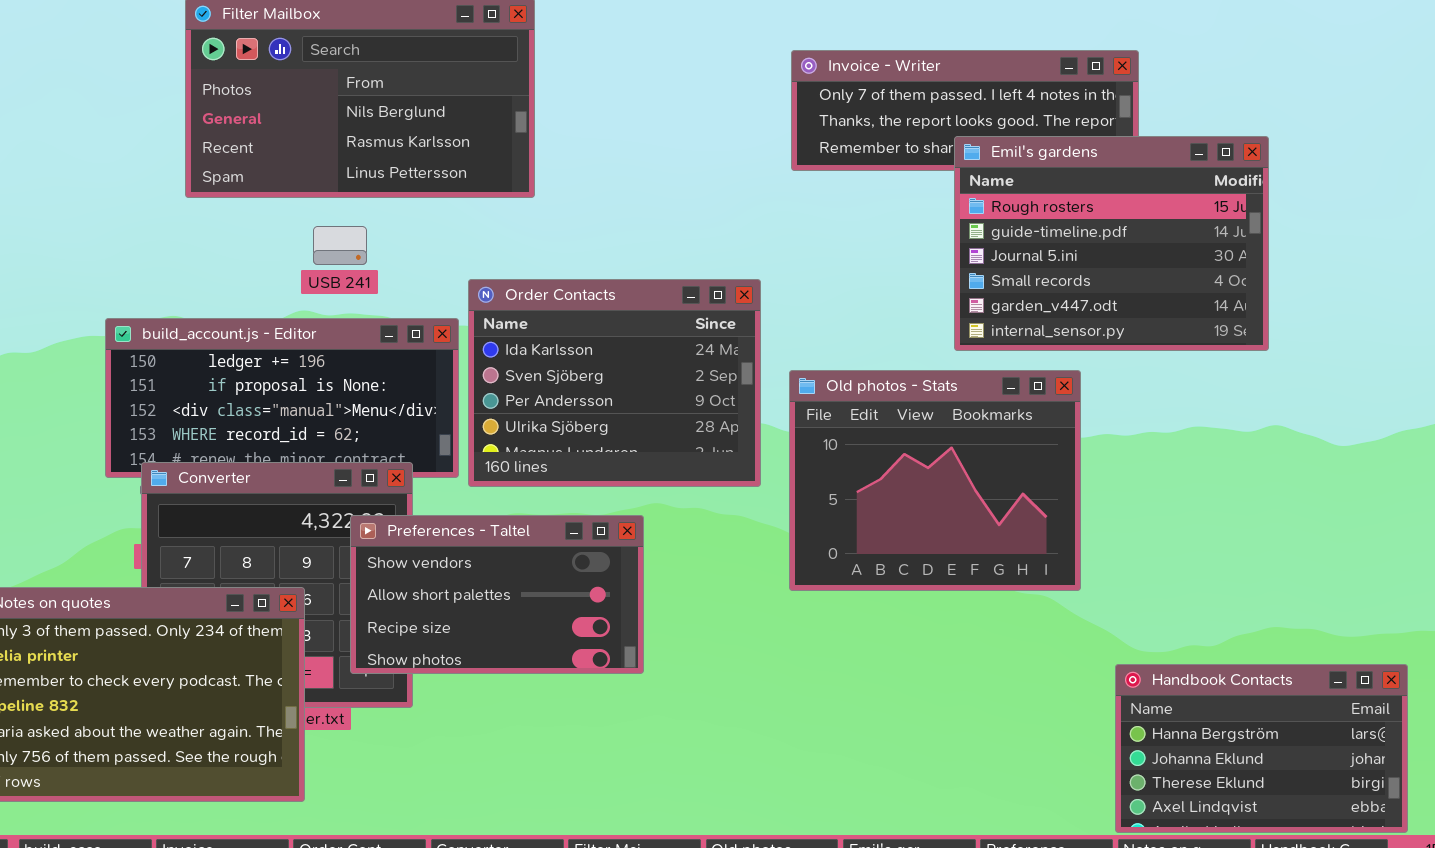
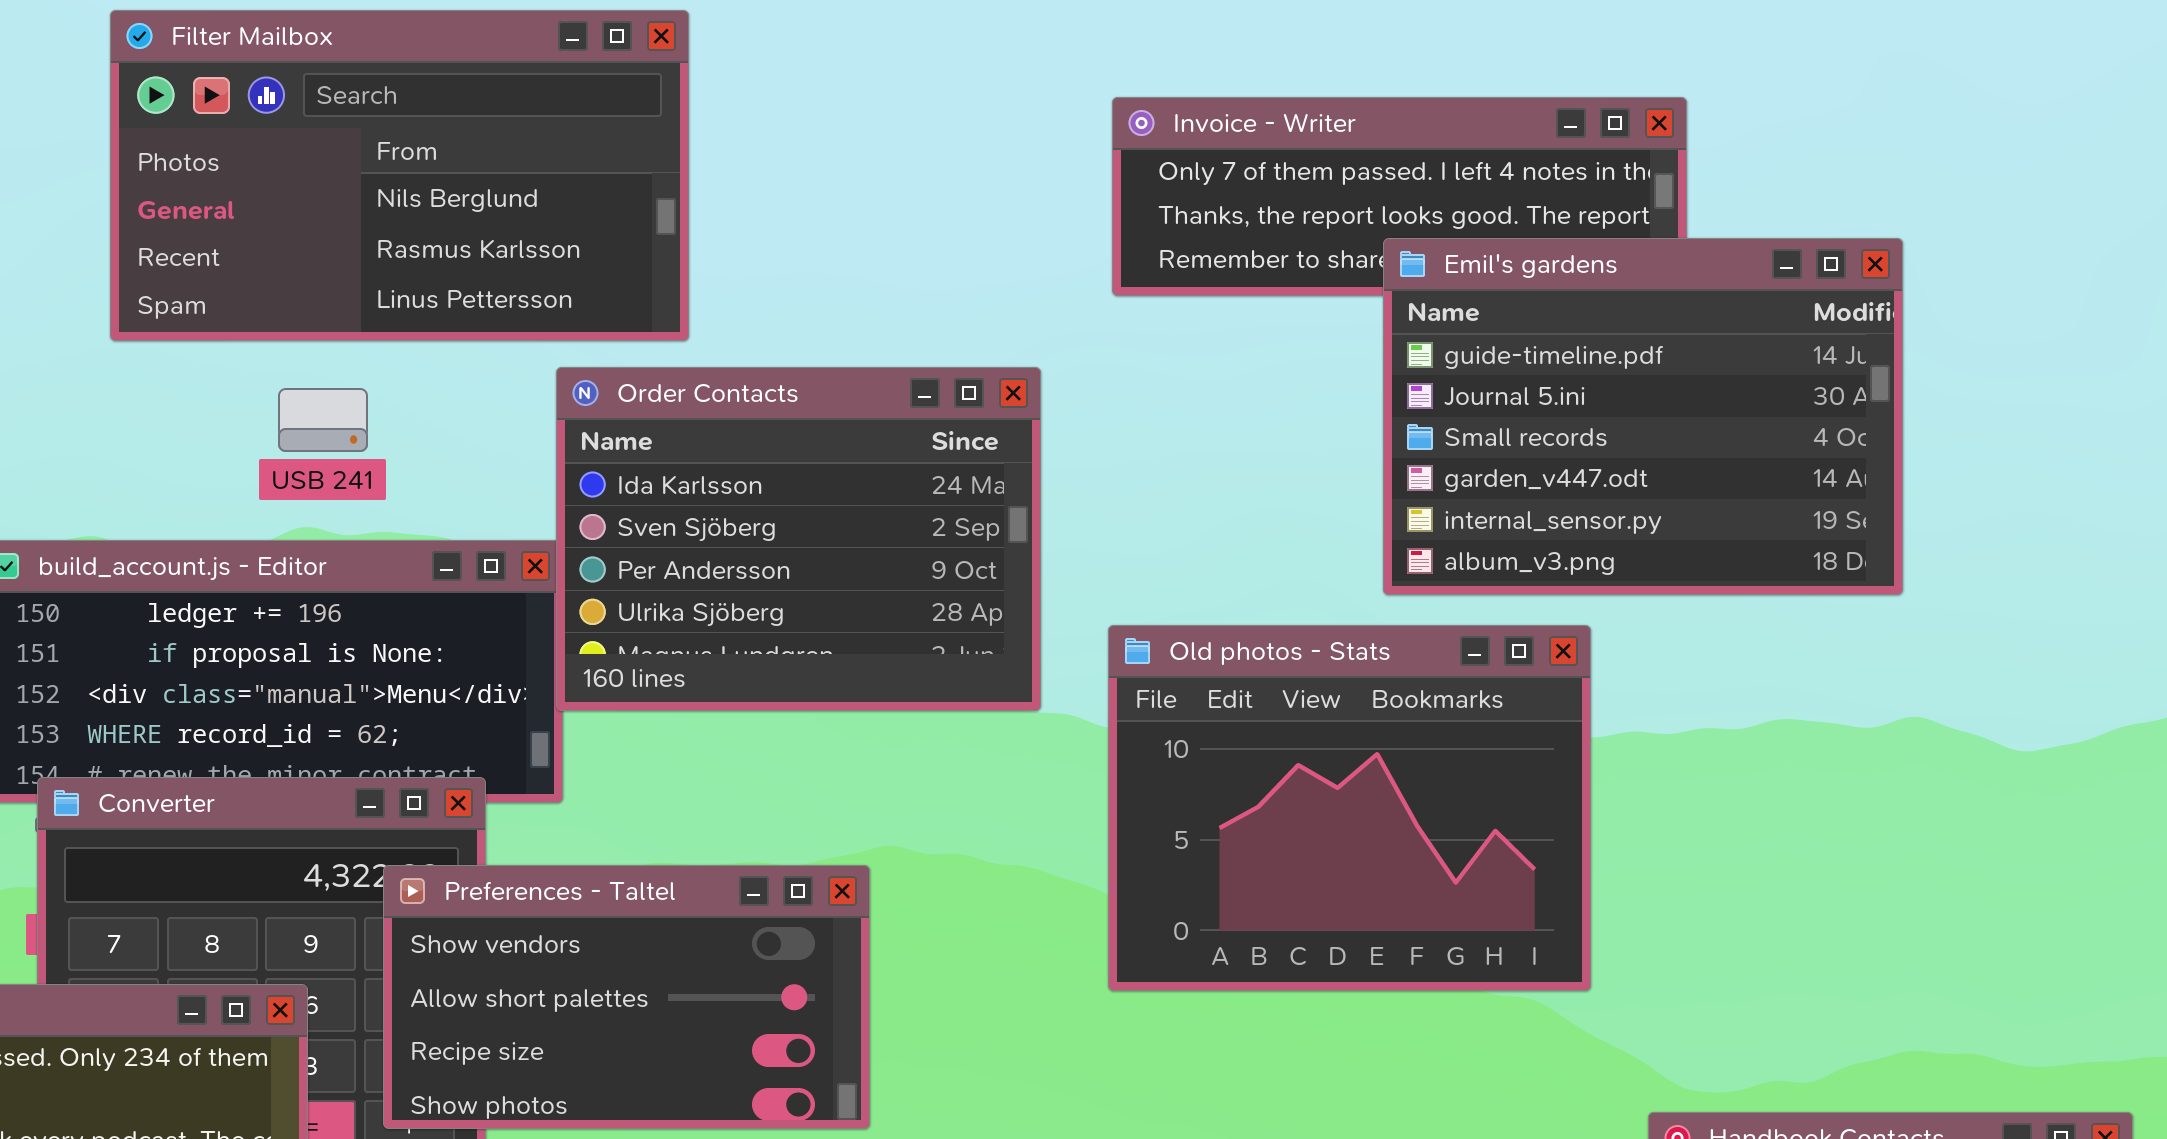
Emil's gardens: [954,136,1269,351] -> [1383,238,1903,595], scrolled down 1 row
USB 241: [313,226,367,265] -> [278,388,368,452], moved
Order Contacts: [468,279,761,487] -> [556,367,1041,711], moved

